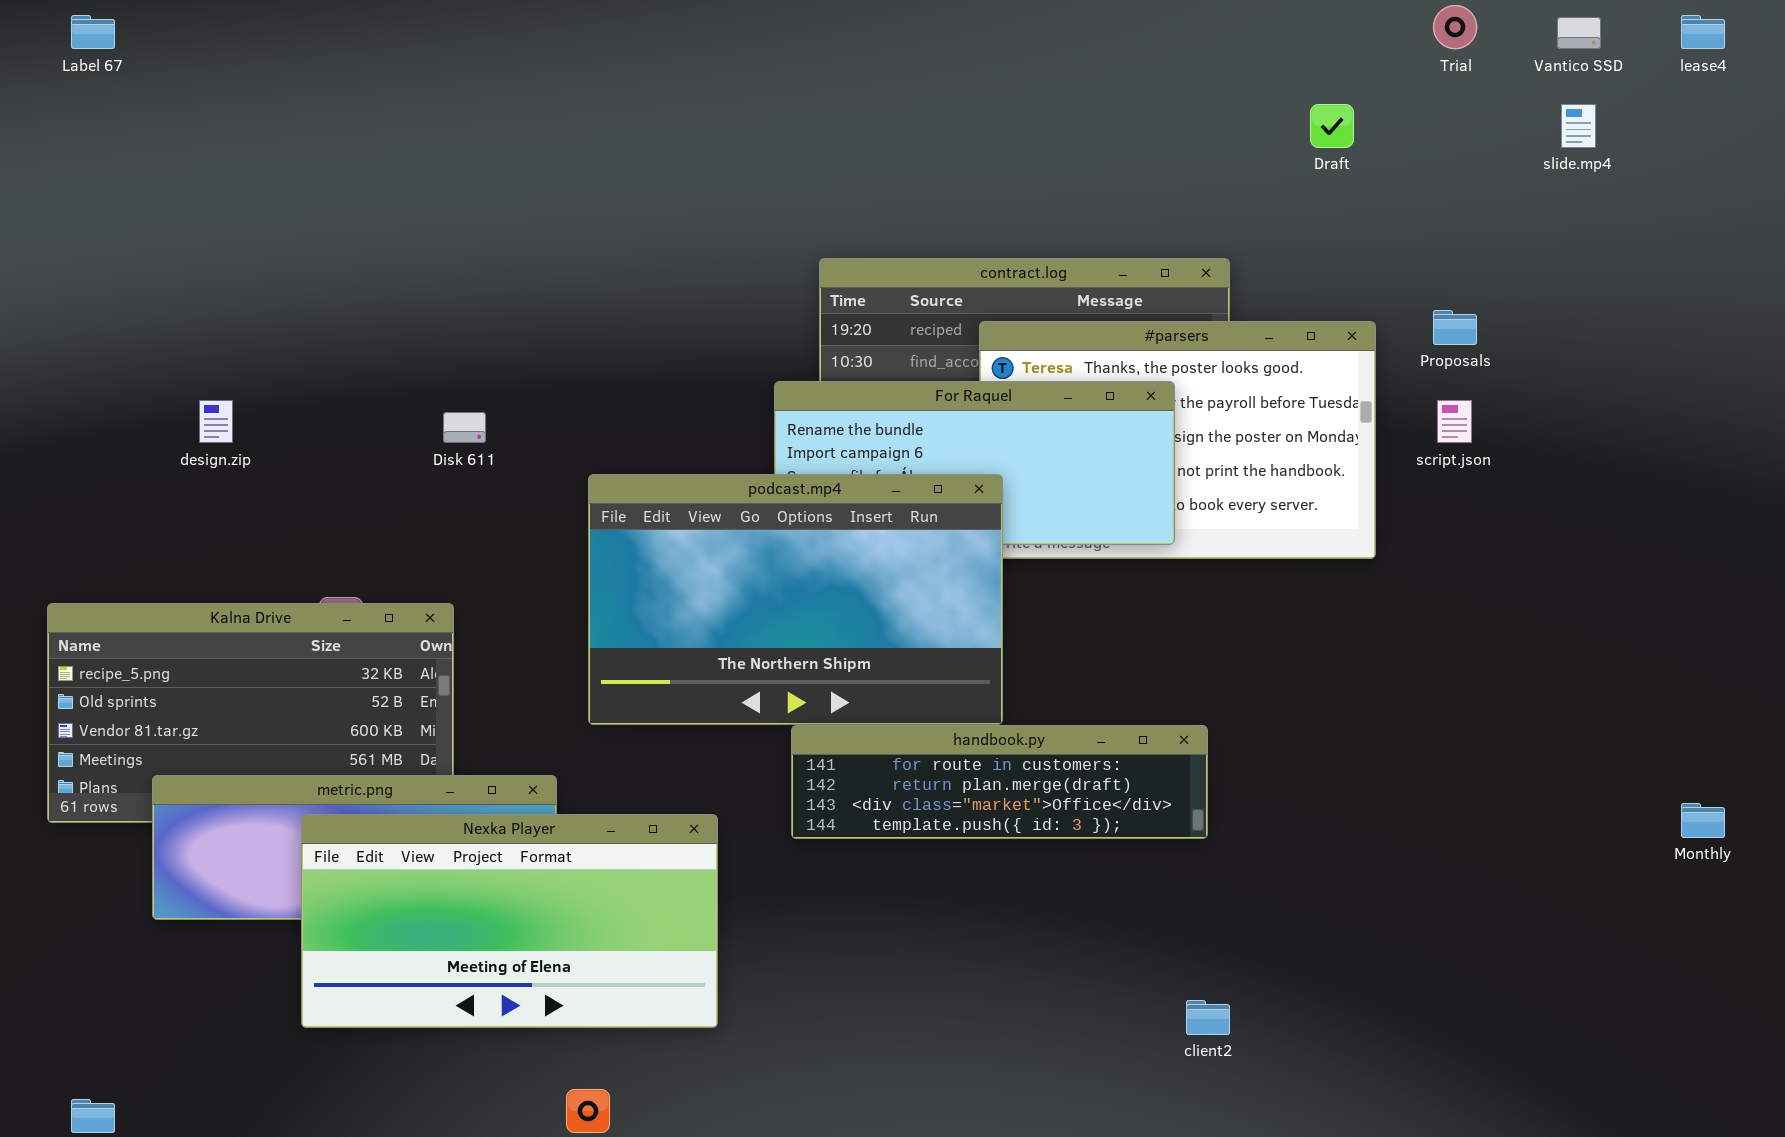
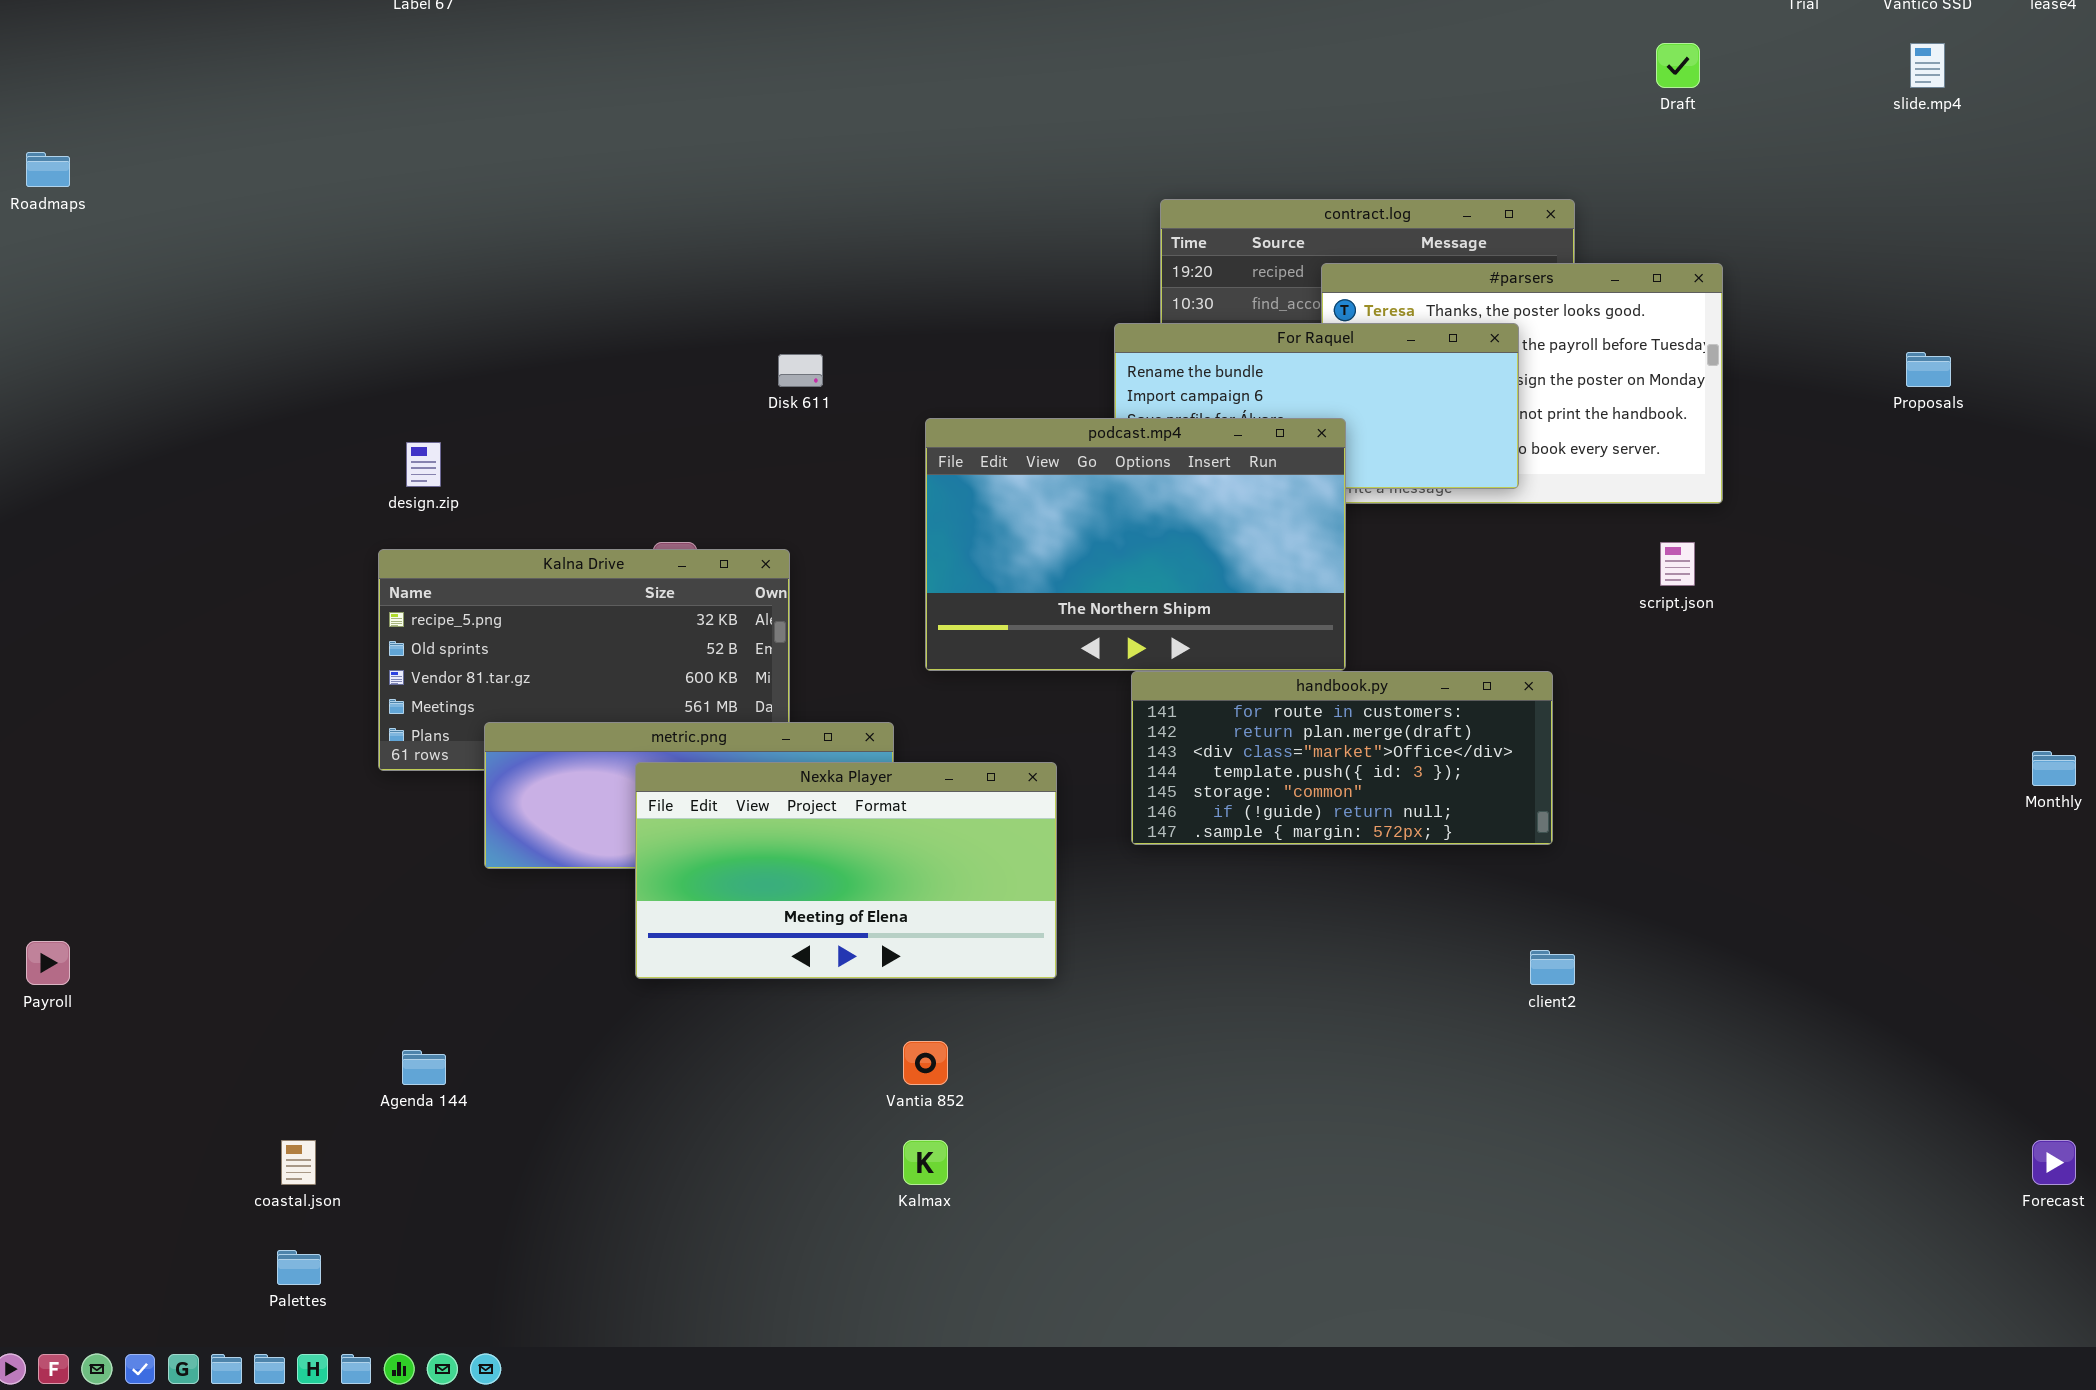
Proposals: [1433,310,1477,345] -> [1906,352,1951,387], moved
design.zip: [199,400,233,443] -> [406,442,441,487], moved
script.json: [1437,400,1472,443] -> [1660,542,1695,586], moved
handbook.py: [791,725,1208,839] -> [1131,671,1553,845], resized

